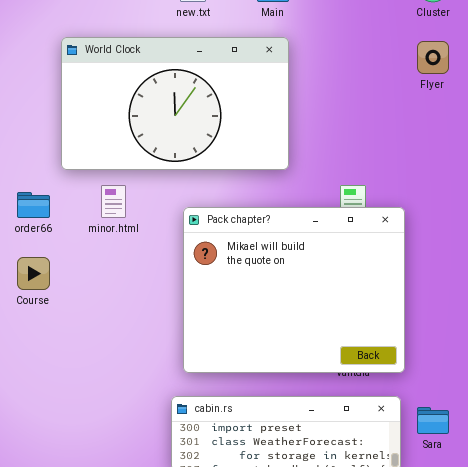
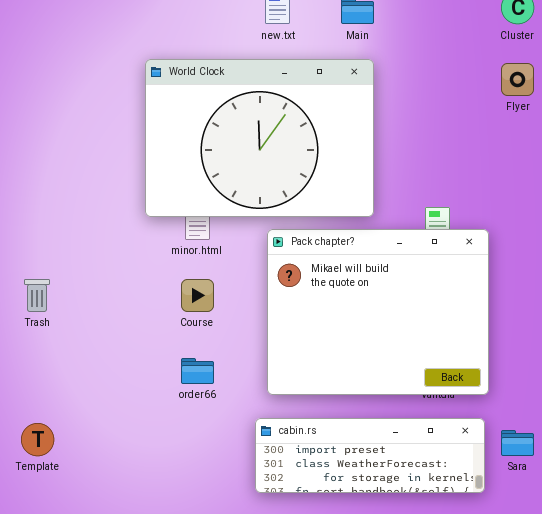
World Clock: [61,37,289,170] -> [145,59,374,217], resized
order66: [17,192,50,218] -> [181,358,214,384], moved
Course: [17,257,50,290] -> [181,279,214,312], moved

